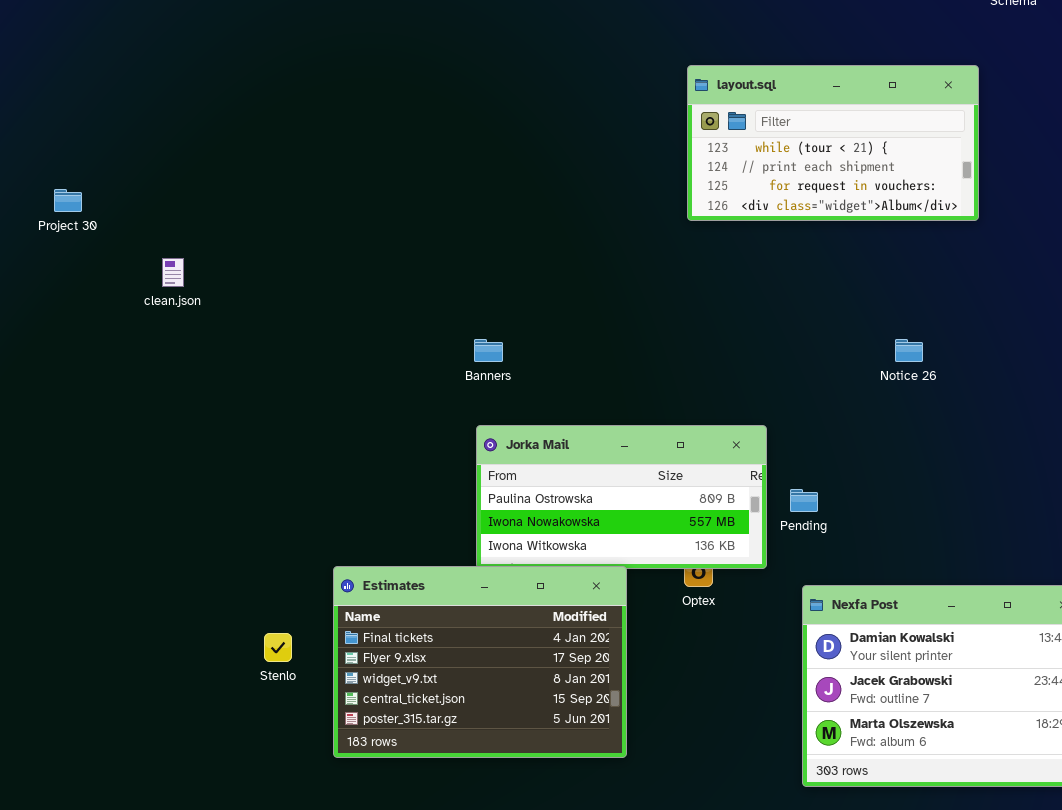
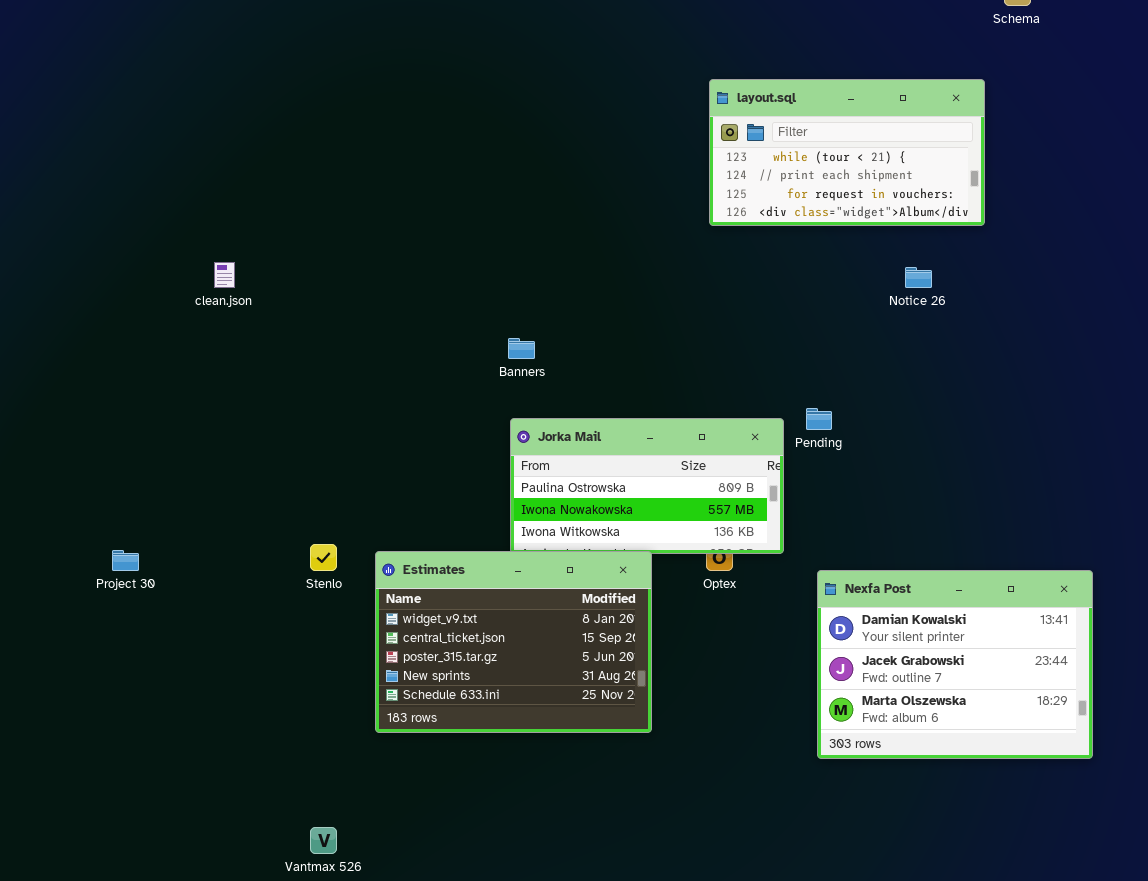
Project 30: [54,189,82,212] -> [112,550,139,571], moved
Notice 26: [895,339,923,362] -> [905,267,932,288], moved
Pending: [790,489,818,512] -> [806,408,832,430], moved
Estimates: [333,566,627,758] -> [375,551,652,733], scrolled down 2 rows
Stenlo: [264,633,292,662] -> [310,544,337,571], moved

